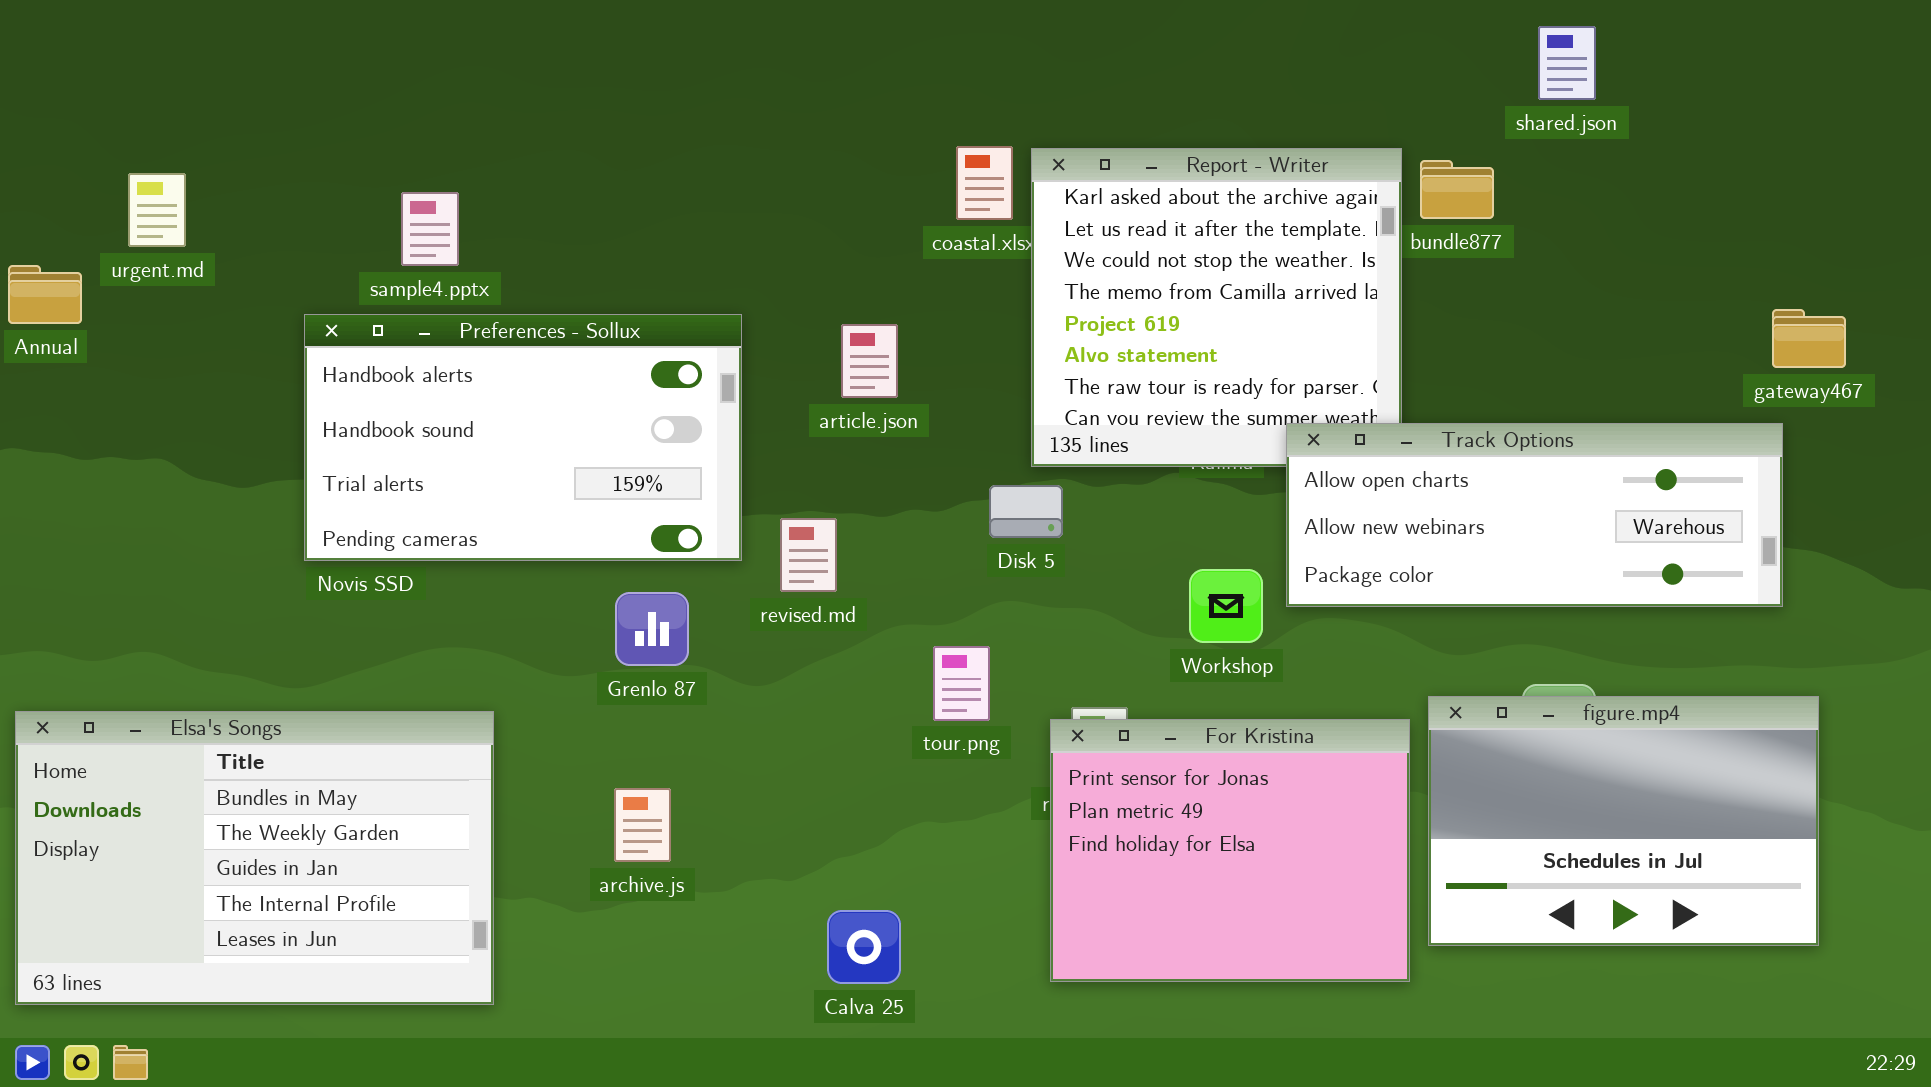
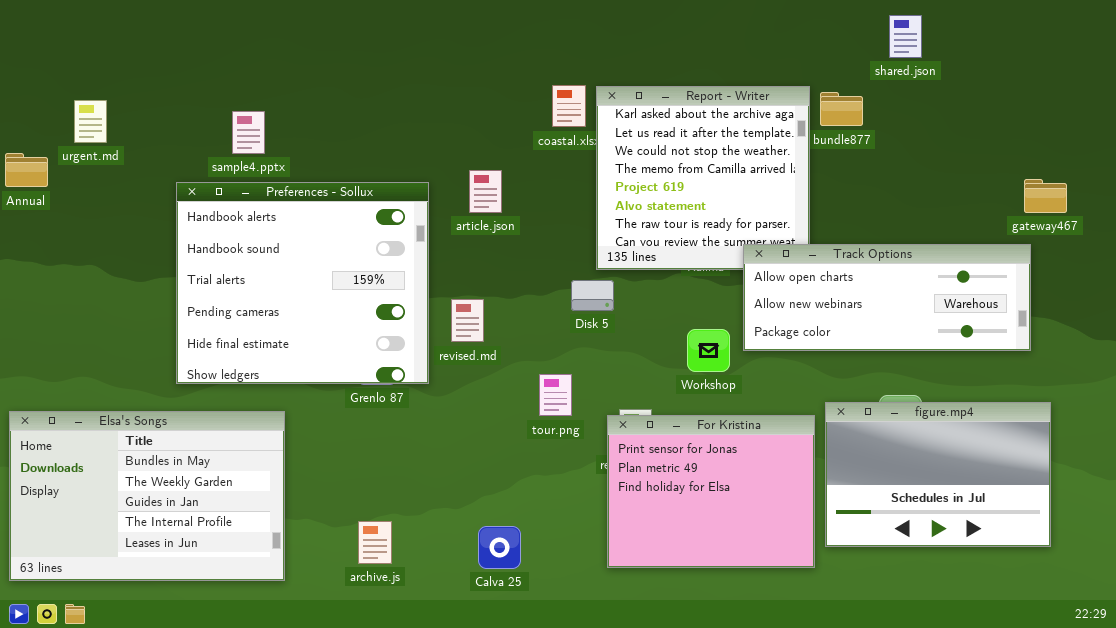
Preferences - Sollux: [304,314,742,561] -> [176,182,429,384], resized
article.json: [841,324,898,398] -> [469,170,502,213], moved
archive.js: [614,788,671,862] -> [358,521,392,564], moved

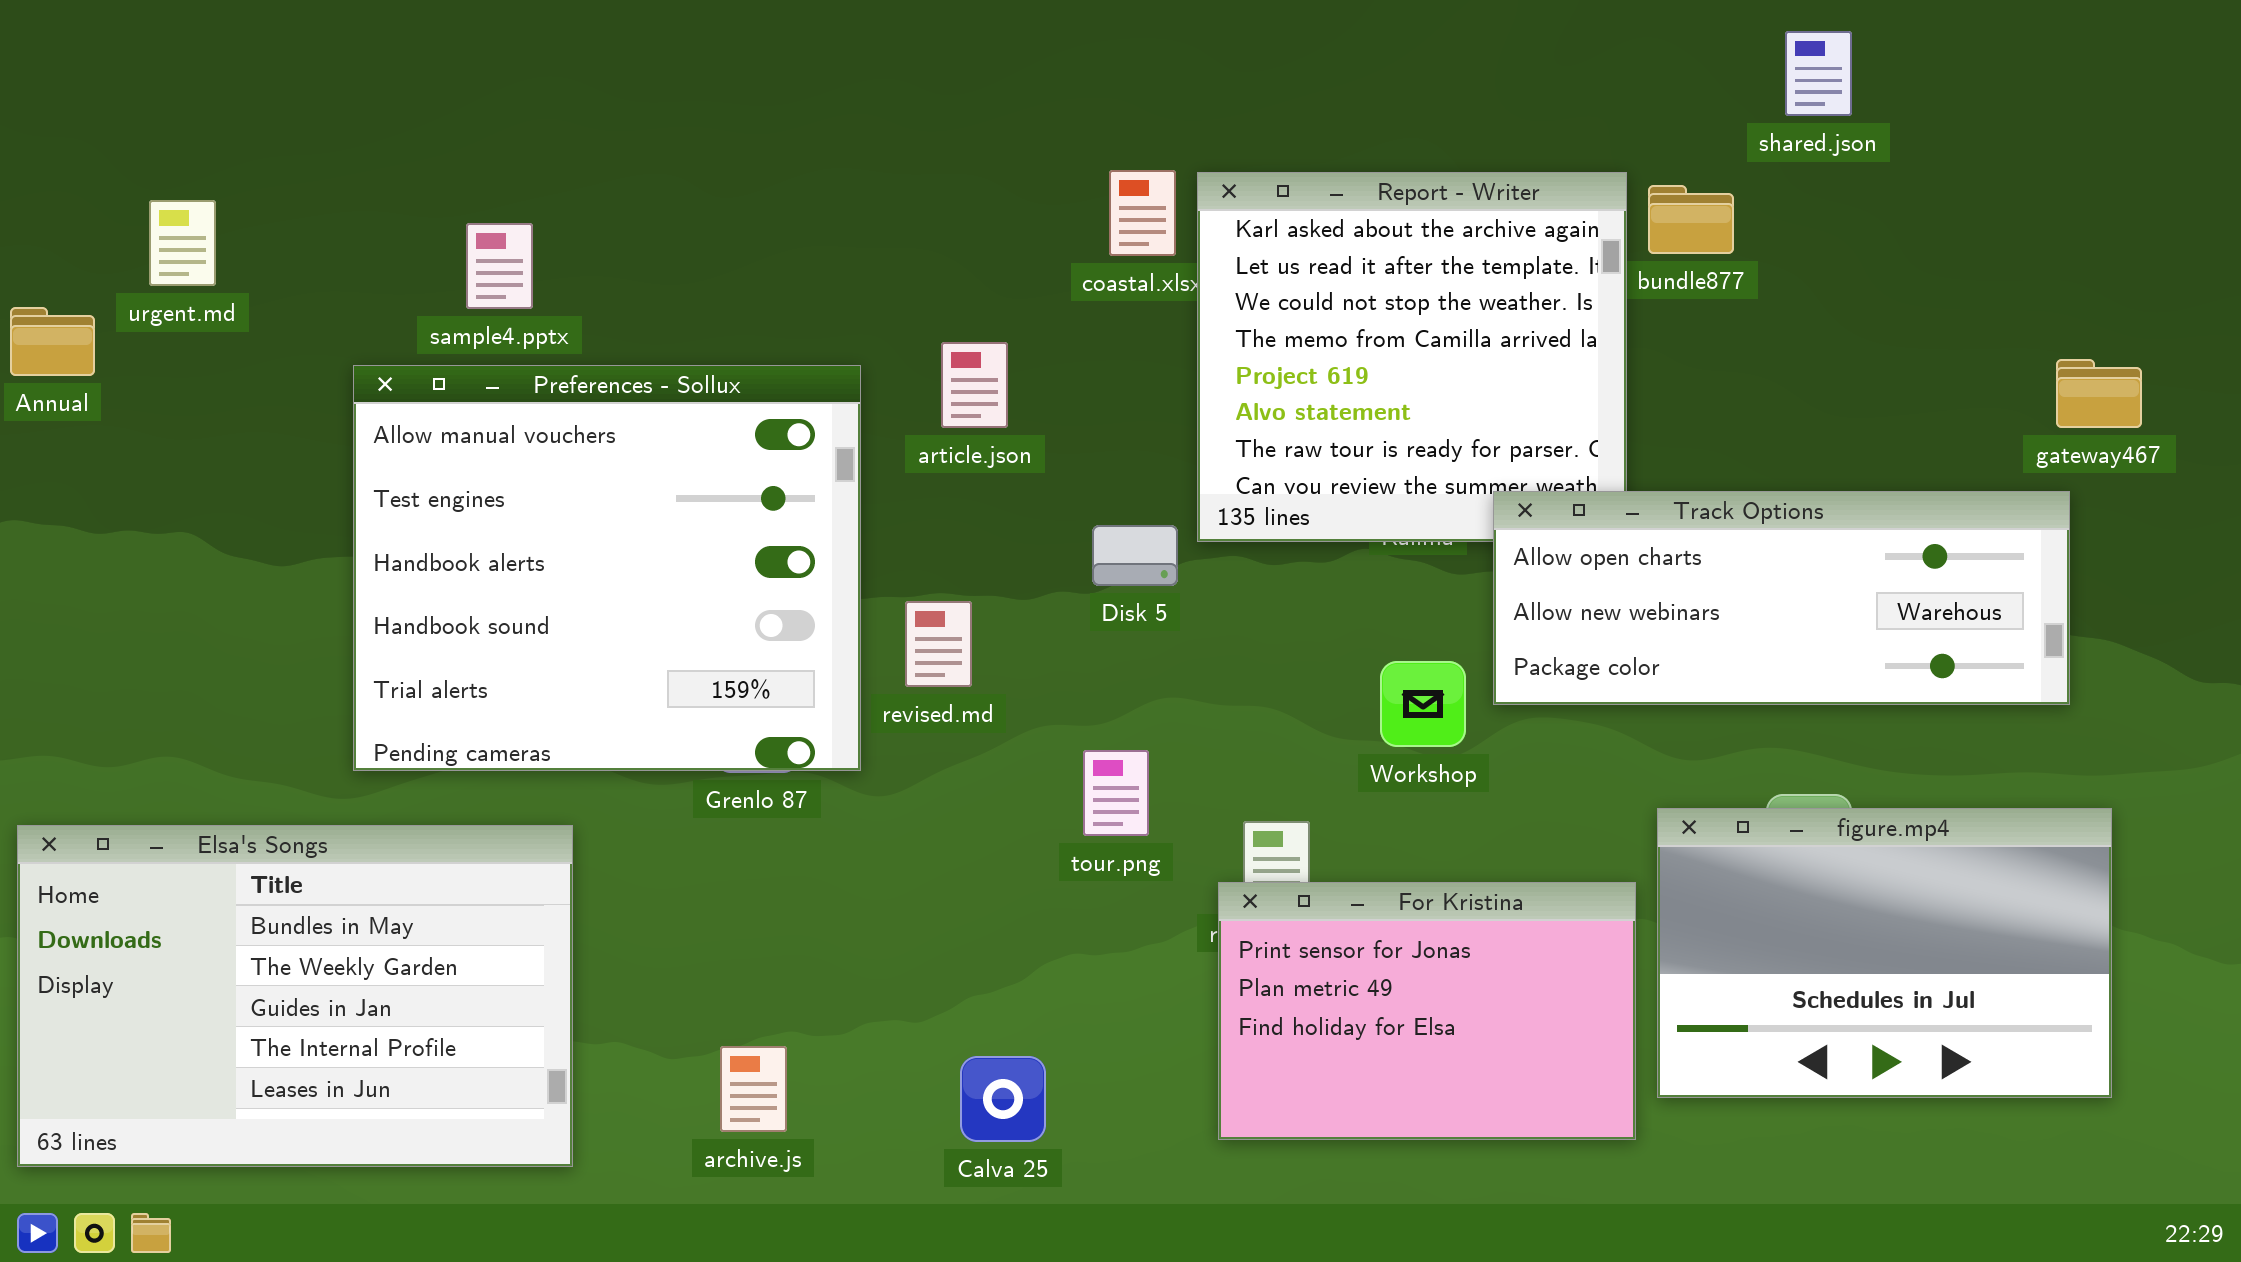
Preferences - Sollux: [176,182,429,384] -> [353,365,861,771], scrolled up 2 rows
Disk 5: [571,280,614,311] -> [1092,525,1178,586], moved
For Kristina: [607,415,815,568] -> [1218,882,1636,1140], resized

